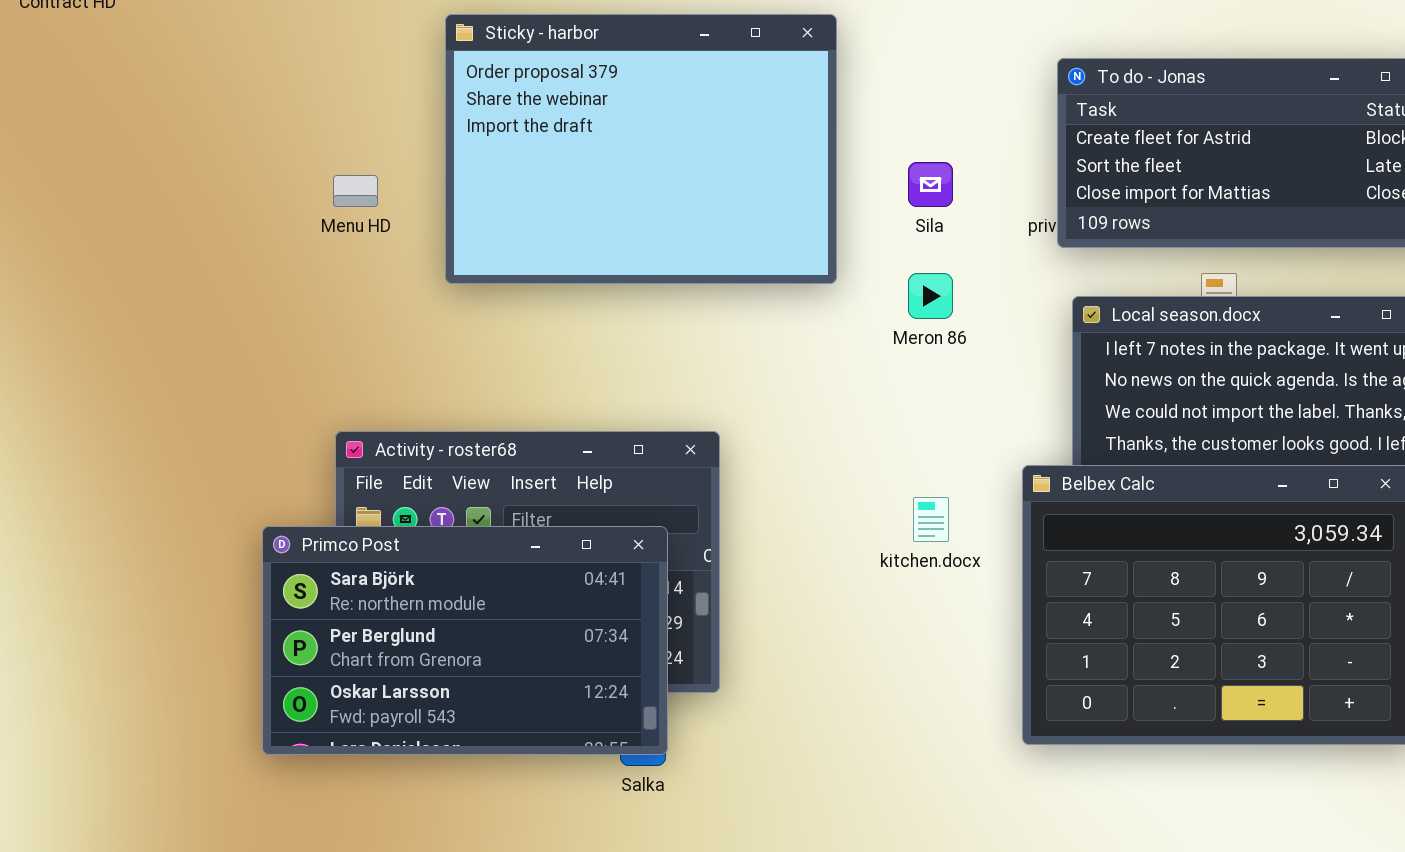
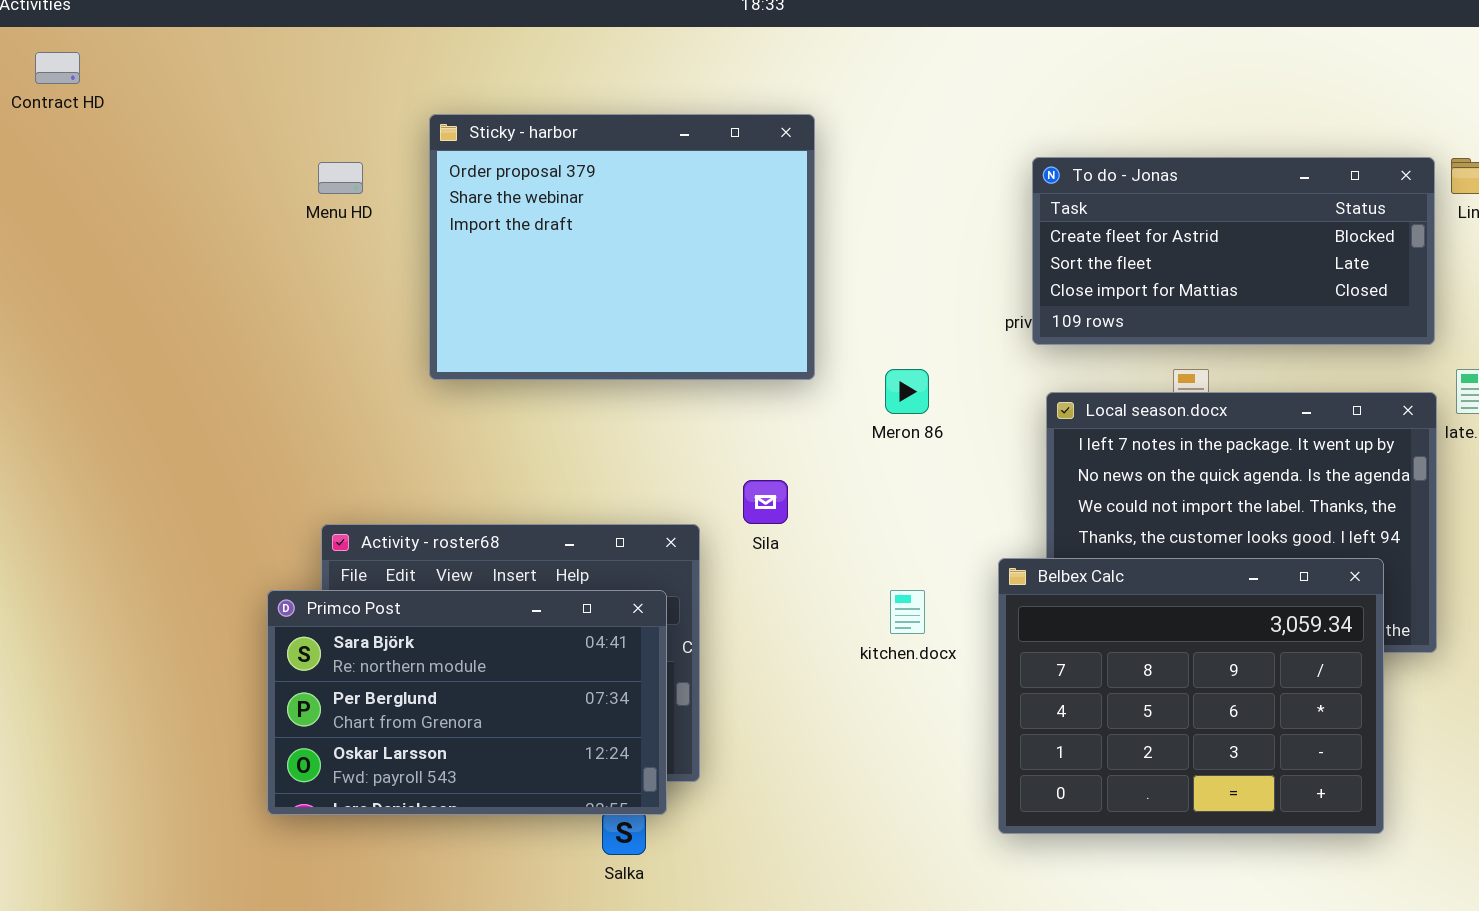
Sila: [908,162,953,207] -> [743,480,788,524], moved
Menu HD: [333,175,378,207] -> [318,162,363,194], moved
Primco Post: [262,526,668,755] -> [267,590,667,815], moved

